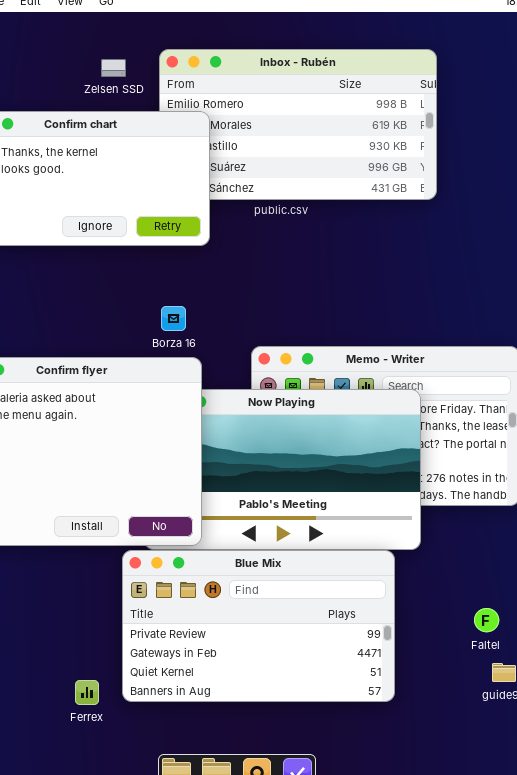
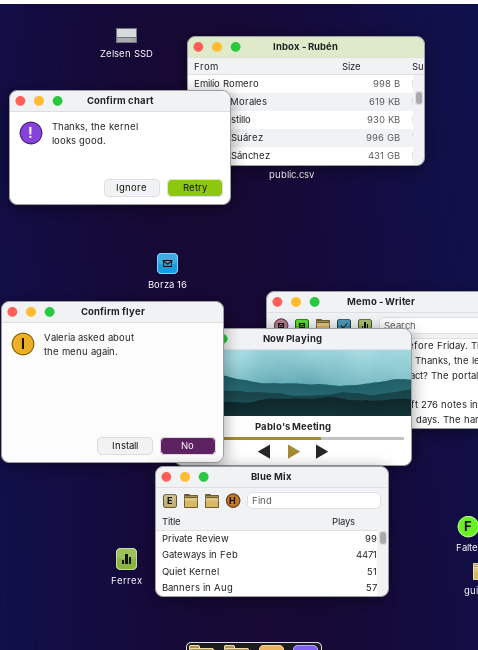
Zelsen SSD: [101,59,126,77] -> [116,28,137,43], moved
Borza 16: [161,306,186,331] -> [157,253,178,274], moved
Ferrex: [75,680,99,705] -> [116,548,137,570], moved

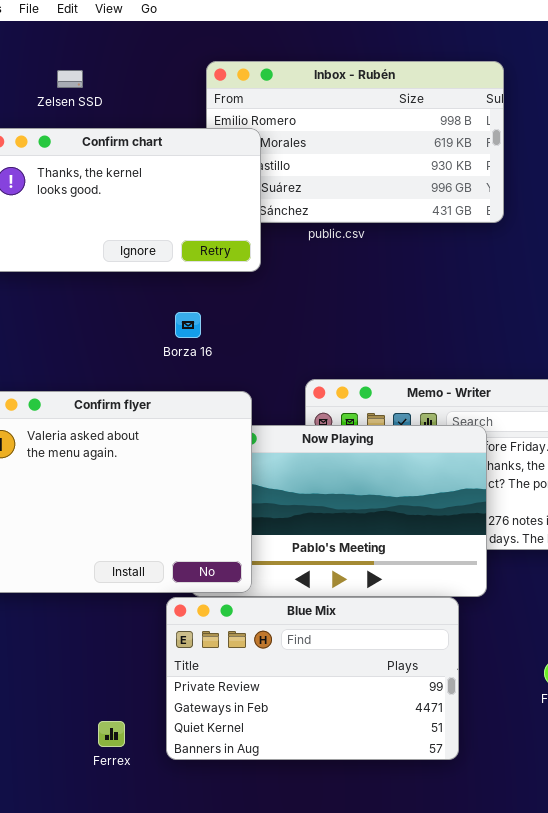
Zelsen SSD: [116,28,137,43] -> [57,70,83,88], moved
Borza 16: [157,253,178,274] -> [175,312,201,338], moved
Ferrex: [116,548,137,570] -> [98,721,125,747], moved

